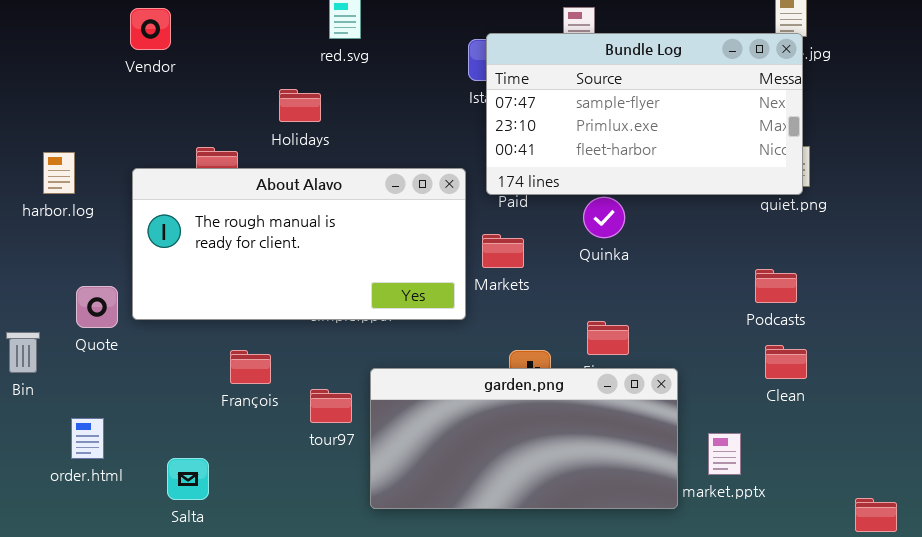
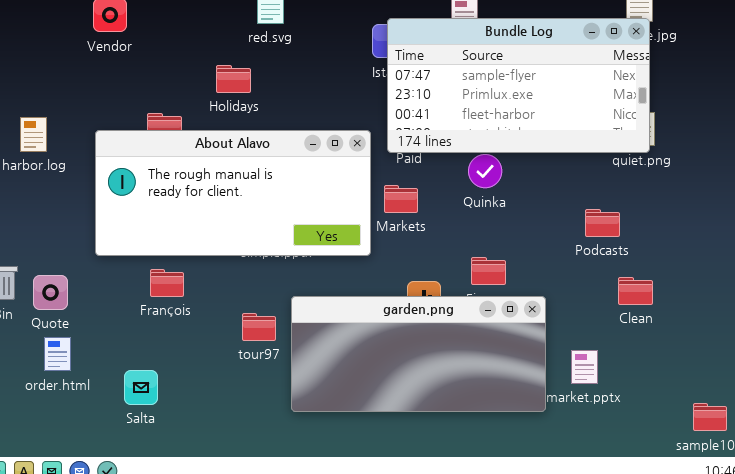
Podcasts: [755,269,797,303] -> [585,209,620,237], moved
Quote: [76,286,118,328] -> [33,275,68,310], moved
François: [230,350,271,384] -> [150,269,184,297], moved

